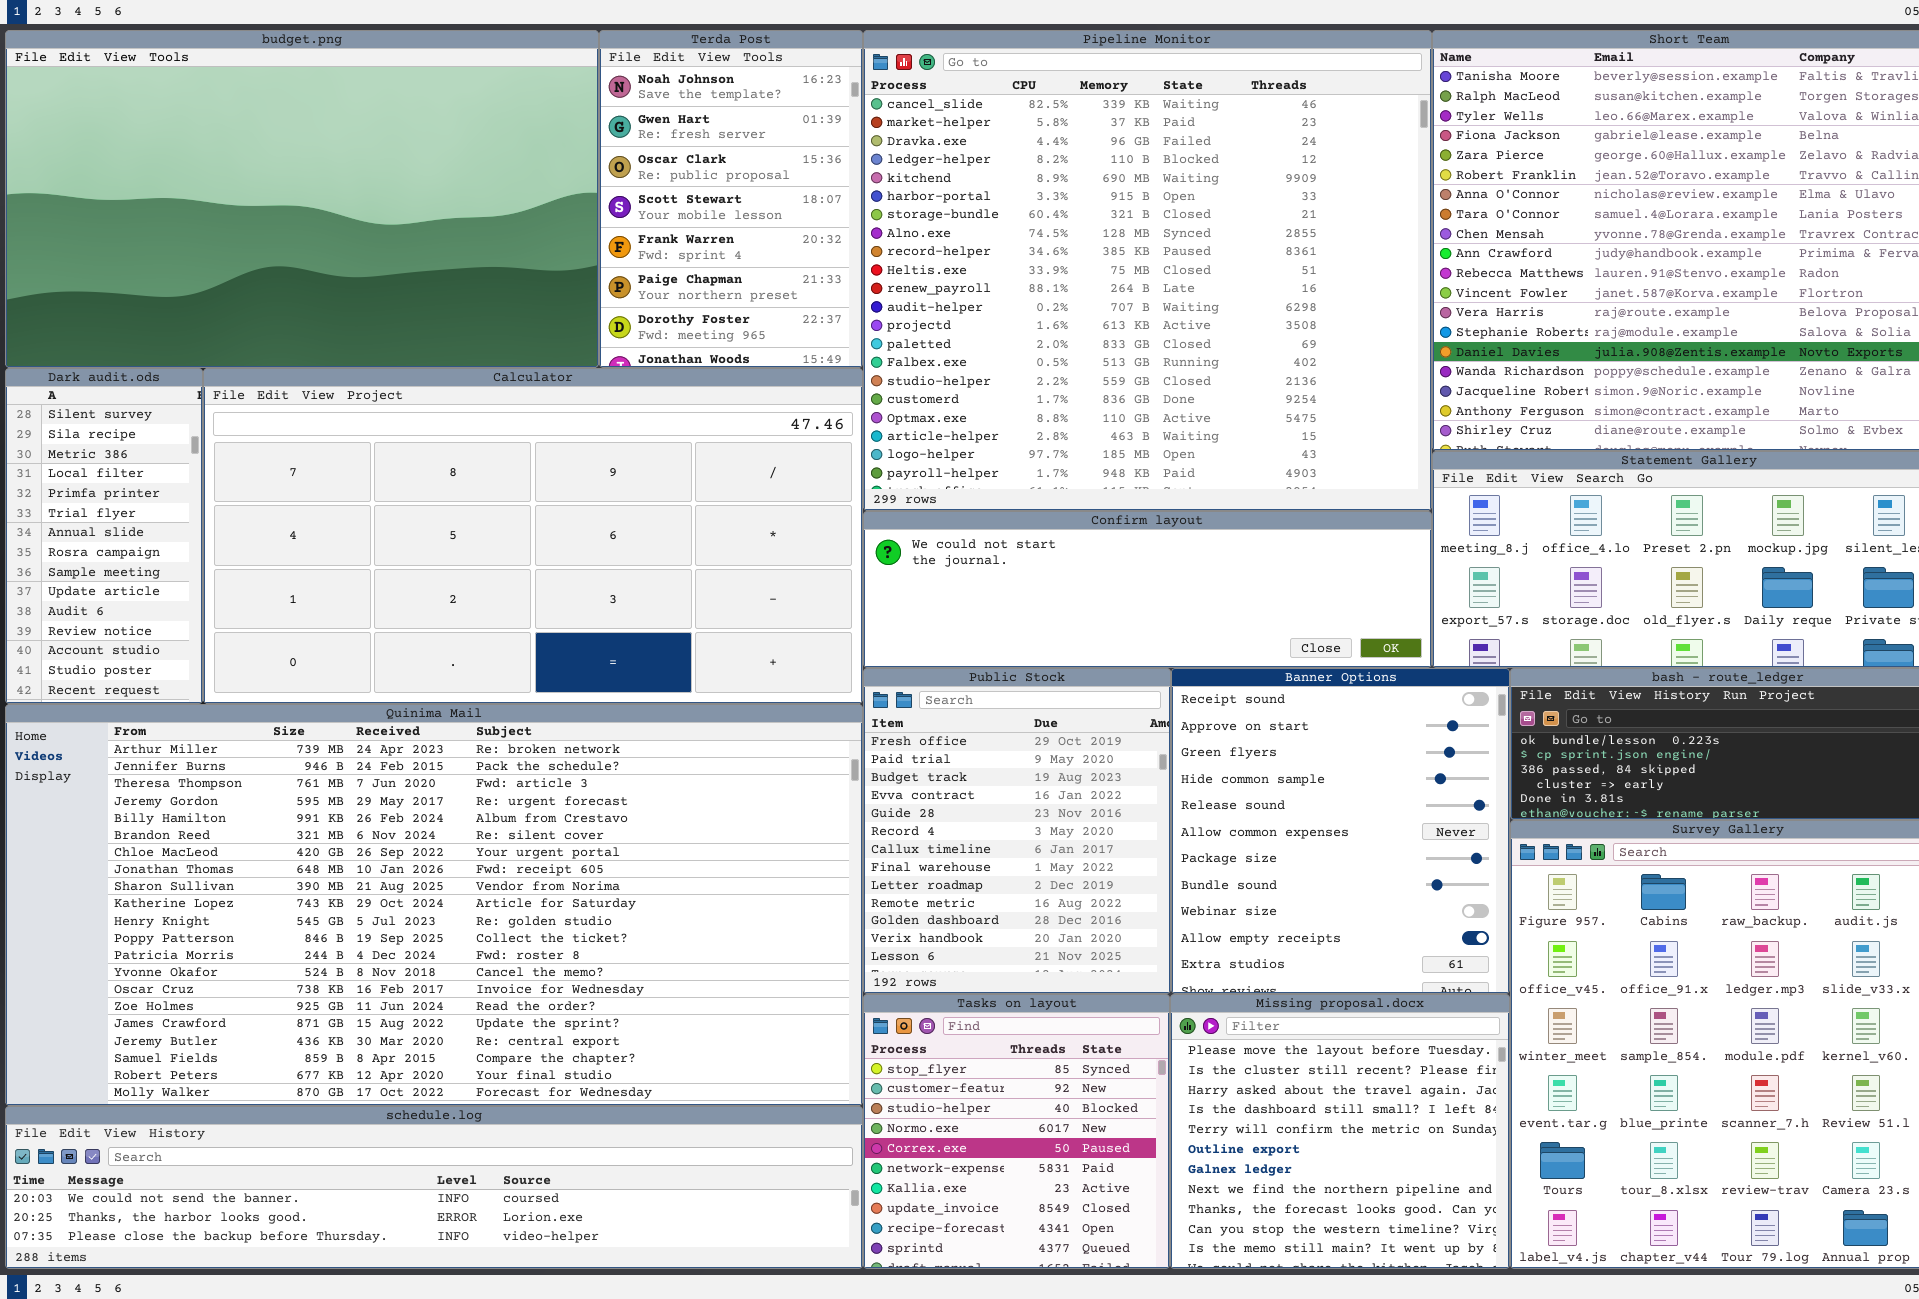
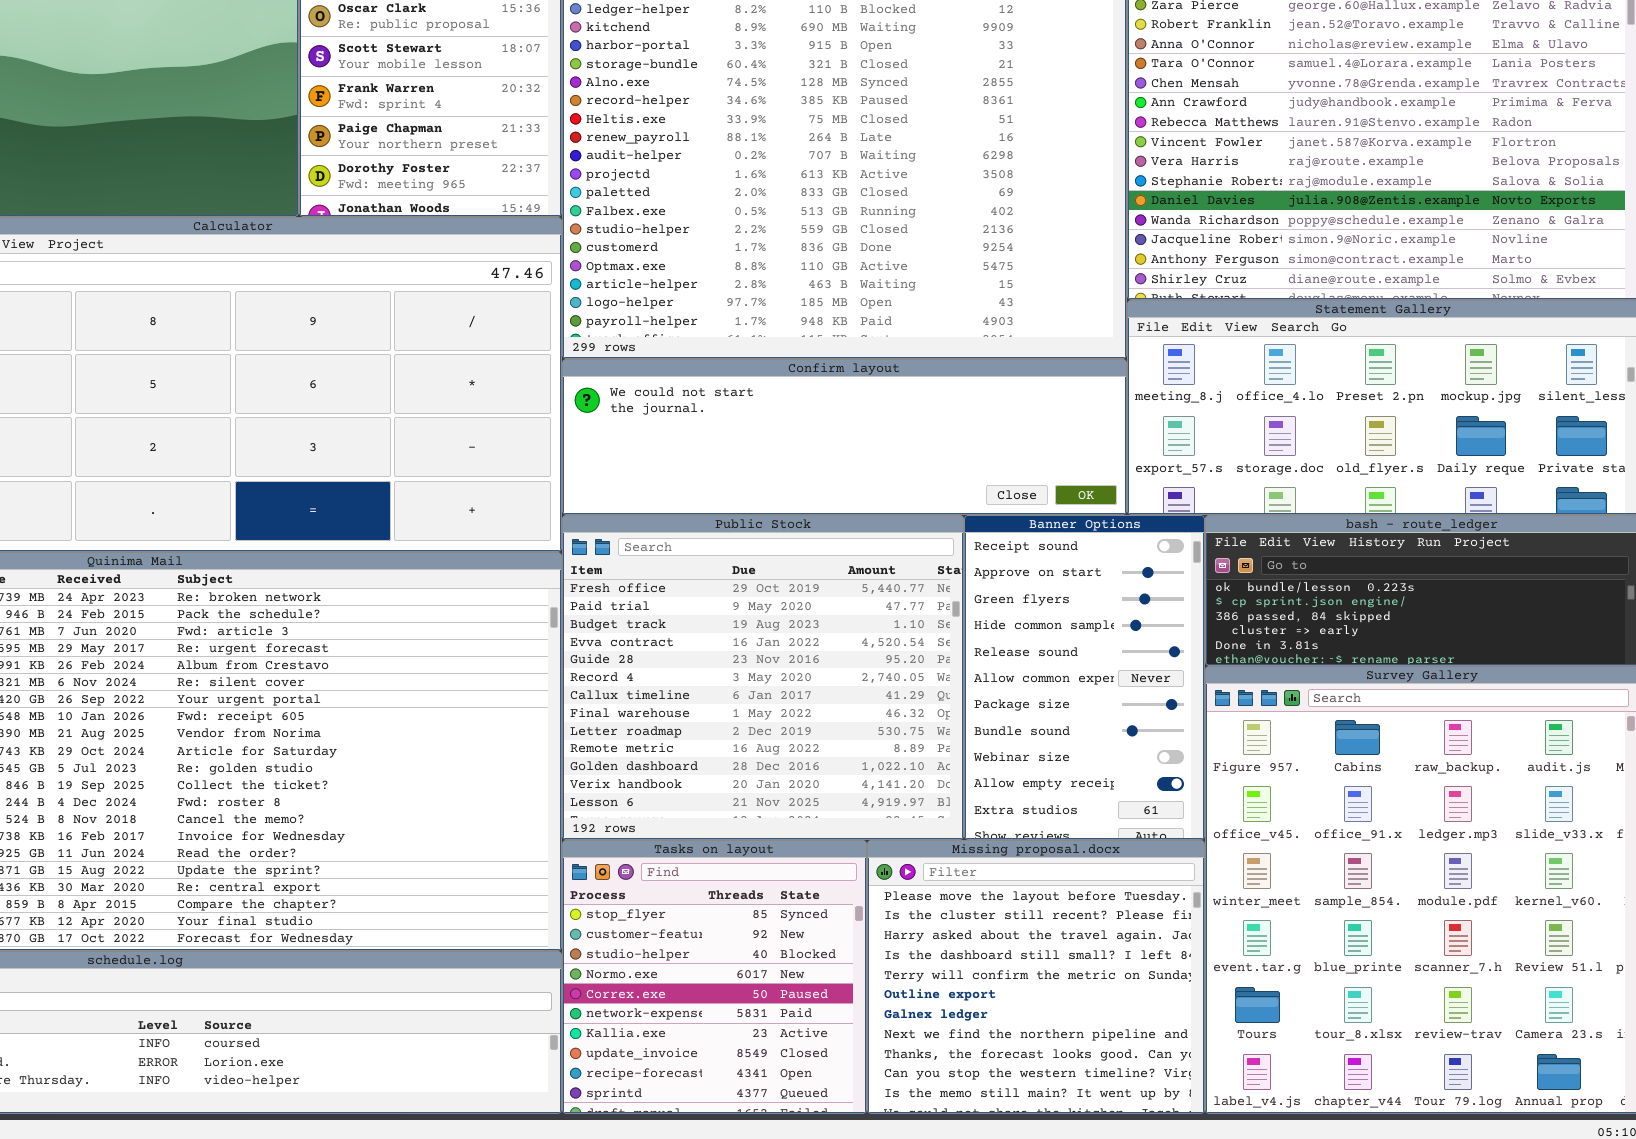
Public Stock: [863,668,1171,994] -> [562,515,964,840], resized
Banner Options: [1171,668,1510,994] -> [964,515,1205,840], resized

